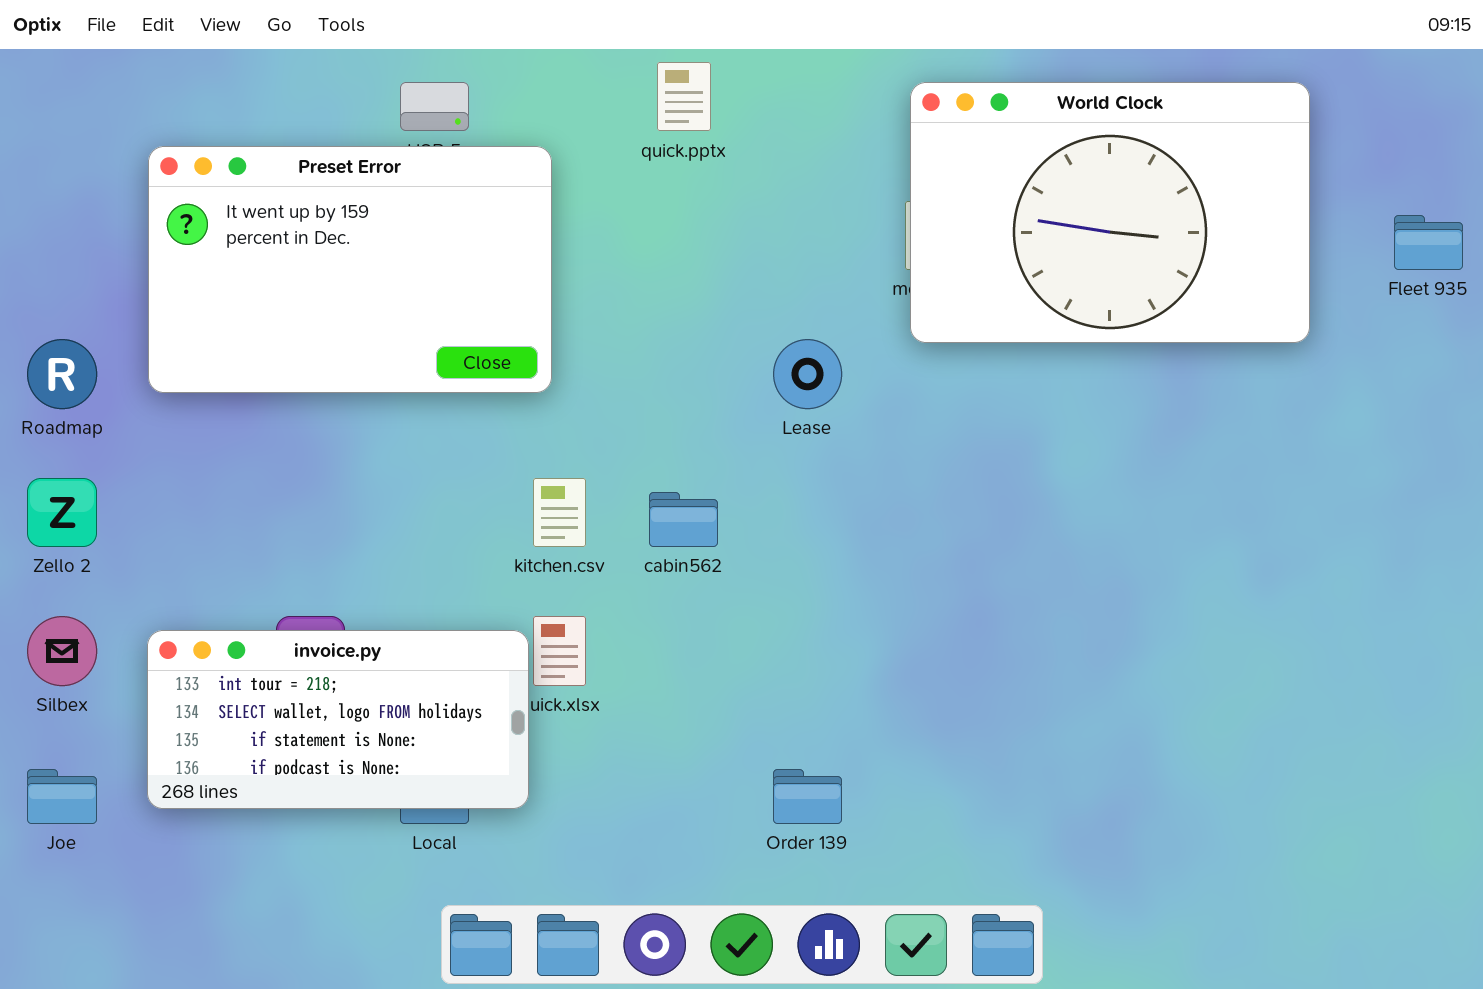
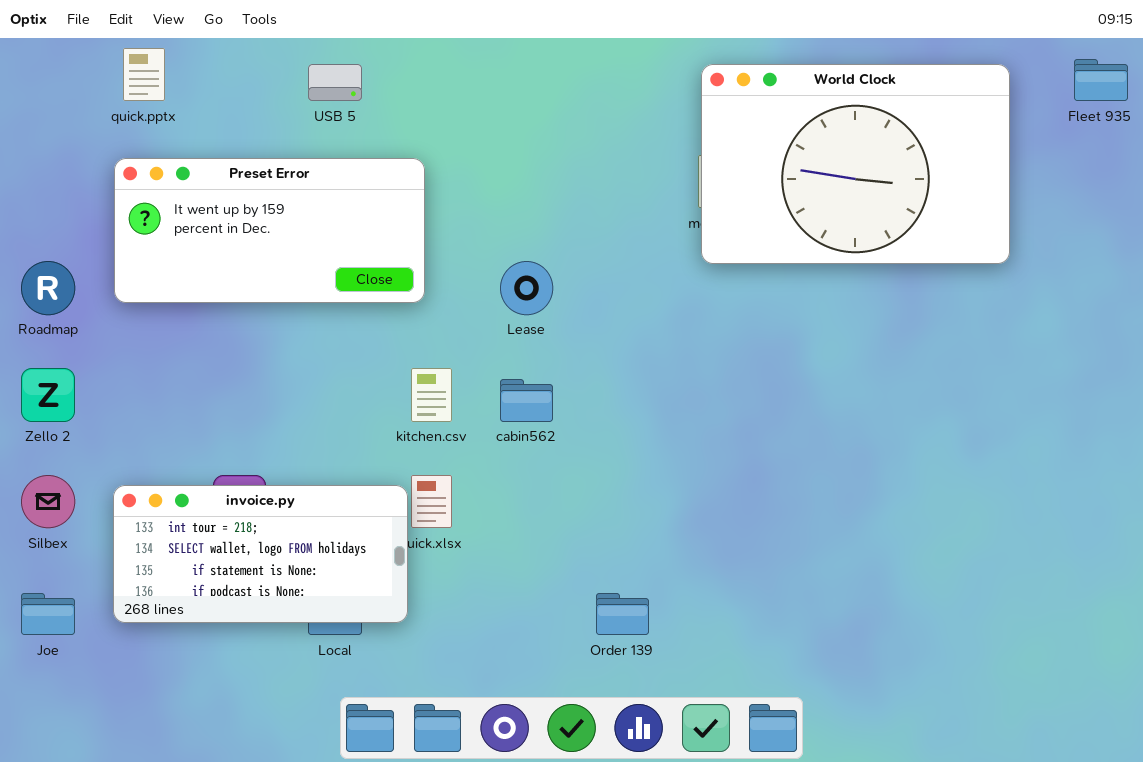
quick.pptx: [657,62,711,131] -> [123,48,165,101], moved
Preset Error: [148,146,552,393] -> [114,158,425,303], resized
Fleet 935: [1394,215,1463,270] -> [1074,59,1128,101], moved
Lease: [773,339,842,409] -> [500,261,553,315], moved

